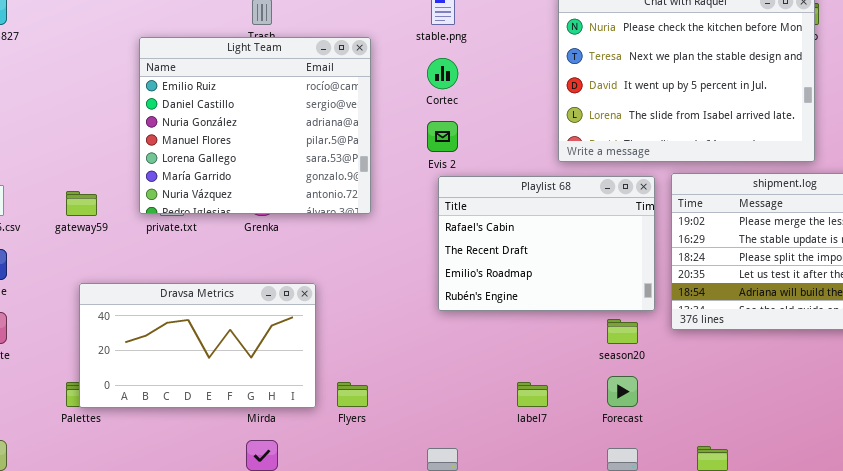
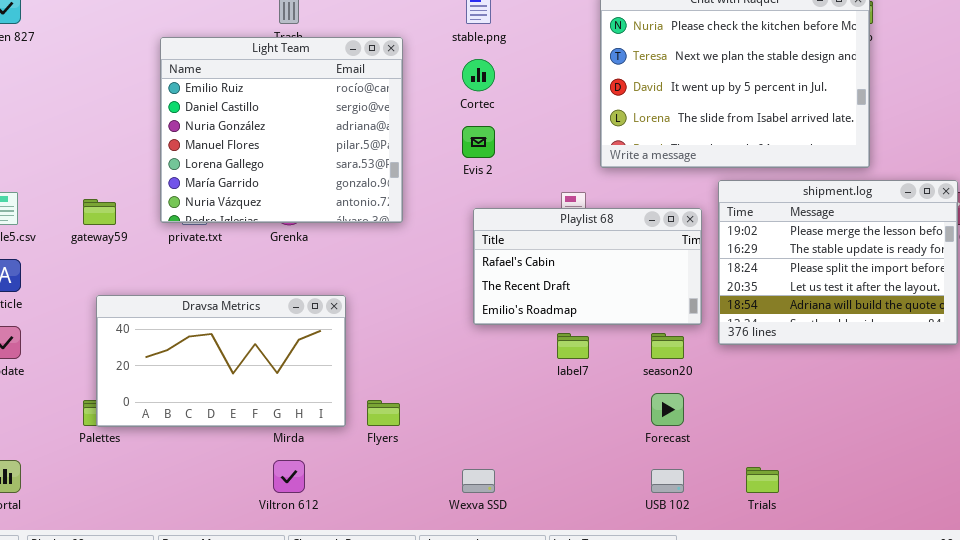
Playlist 68: [438,176,655,311] -> [473,208,702,325], resized
label7: [517,382,548,407] -> [557,333,589,359], moved

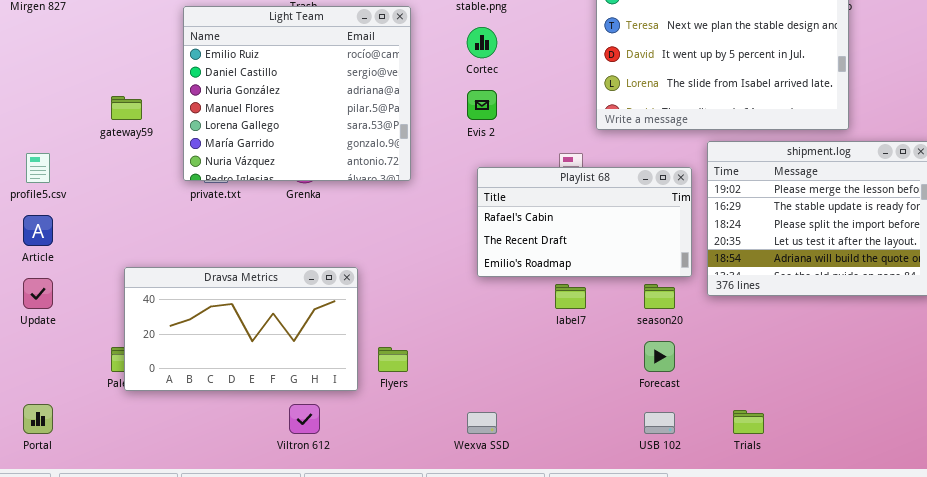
gateway59: [83,199,116,225] -> [111,96,142,120], moved
Dravsa Metrics: [96,295,346,427] -> [124,267,358,391], moved

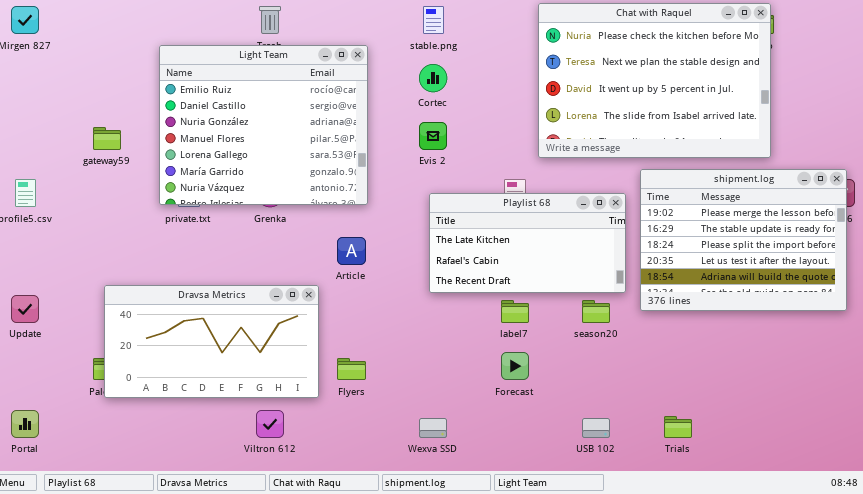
Playlist 68: [477,167,692,277] -> [429,193,626,293], scrolled up 1 row
Article: [23,215,53,246] -> [337,237,366,265], moved
Forecast: [644,341,675,372] -> [501,352,529,380], moved

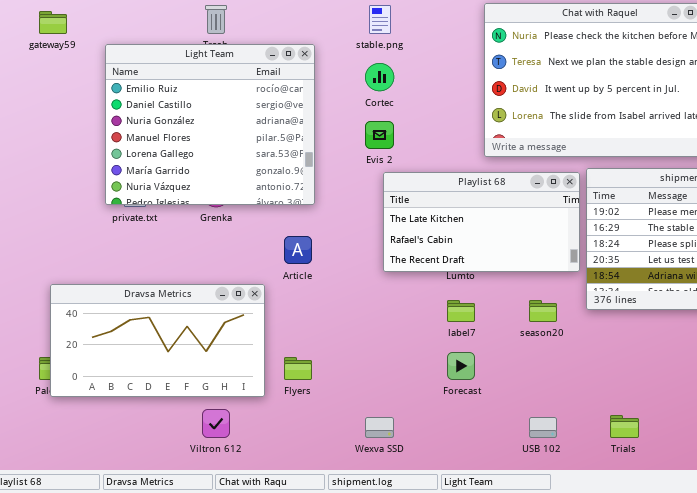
gateway59: [93,127,121,150] -> [39,11,67,34], moved
Playlist 68: [429,193,626,293] -> [383,172,580,272], moved

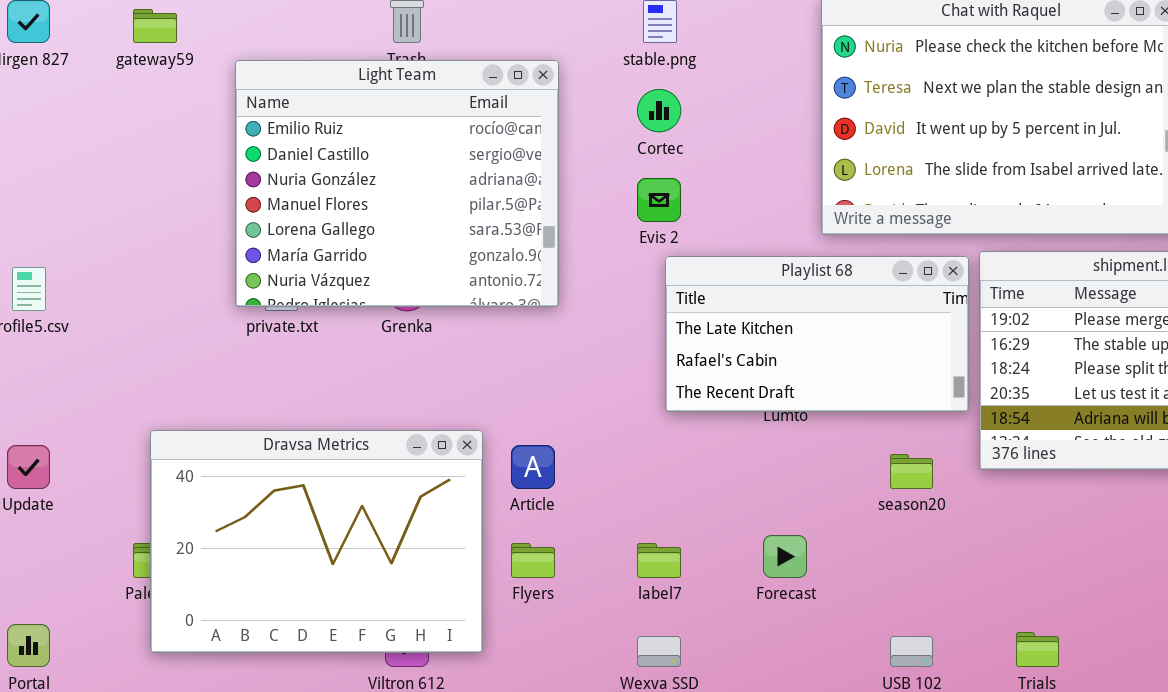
Article: [284,236,312,264] -> [511,445,555,489], moved
Dravsa Metrics: [50,284,265,397] -> [150,430,483,653], resized
label7: [447,300,475,322] -> [637,543,681,578], moved

